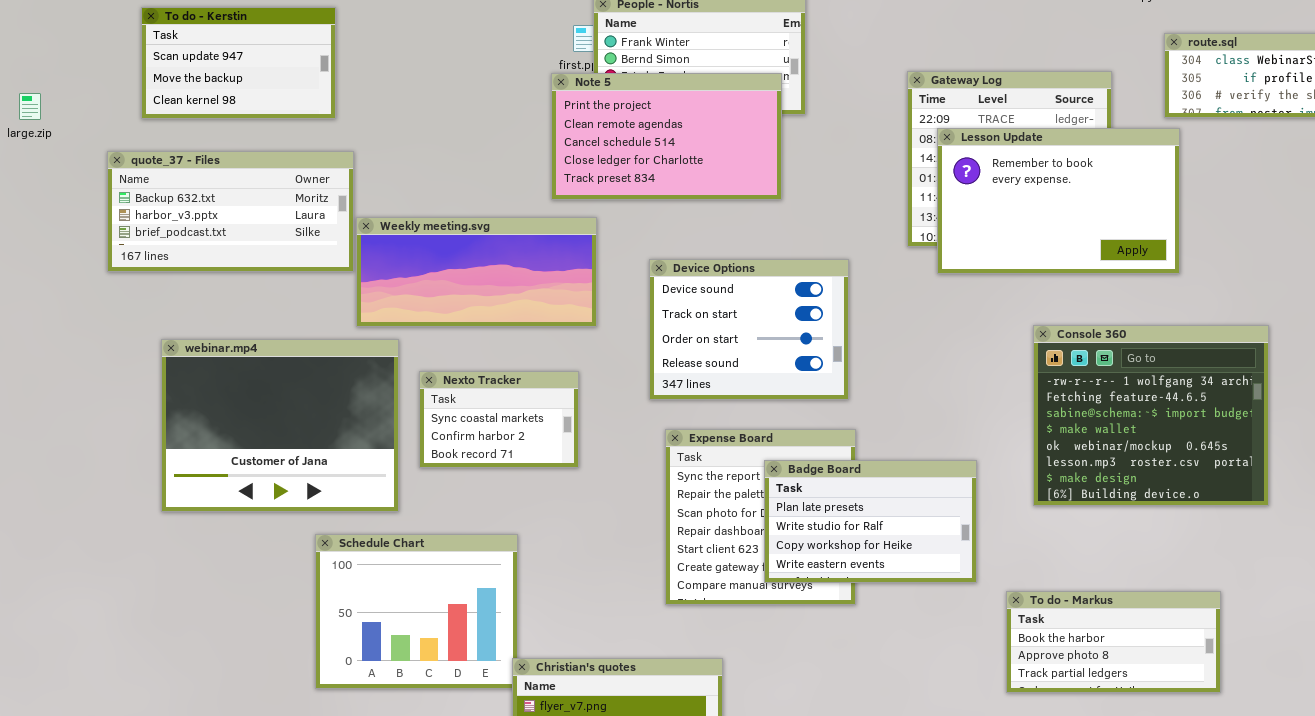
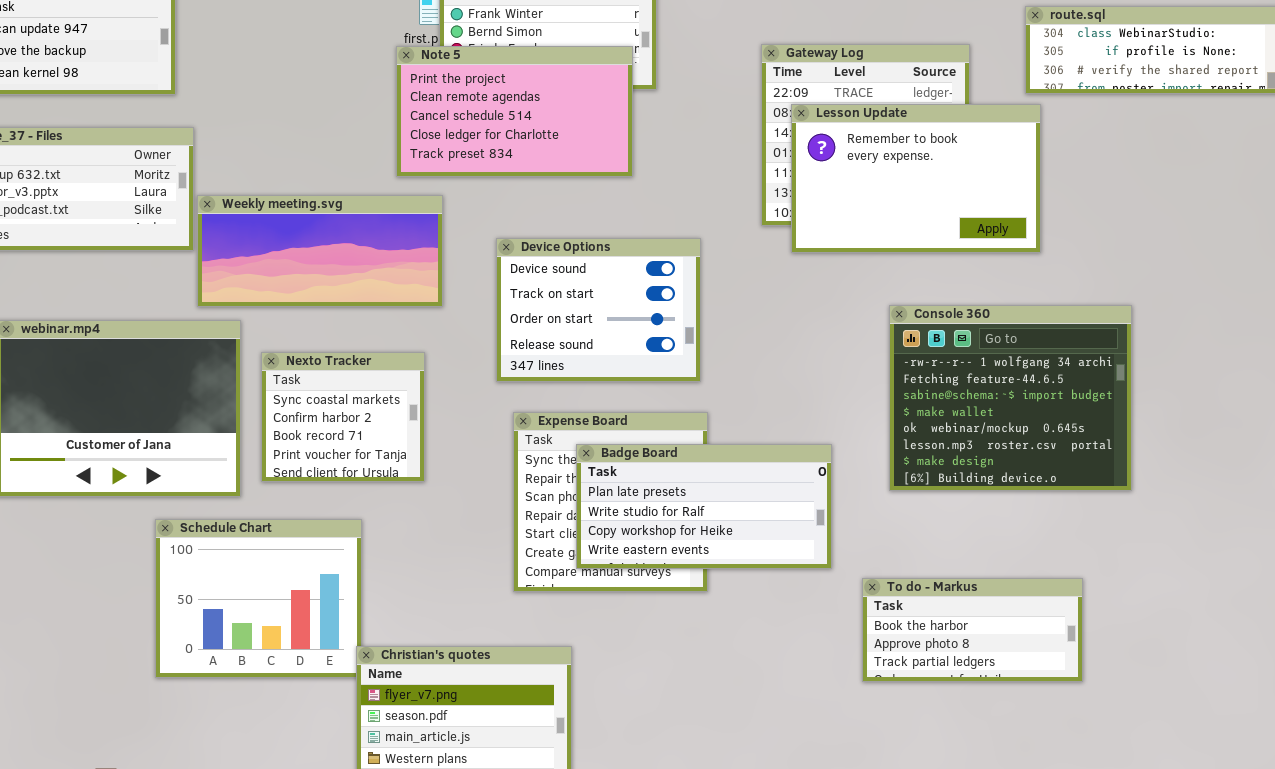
Nexto Tracker: [419,371,579,468] -> [261,352,425,482], resized
Badge Board: [764,460,977,583] -> [576,444,832,569], resized

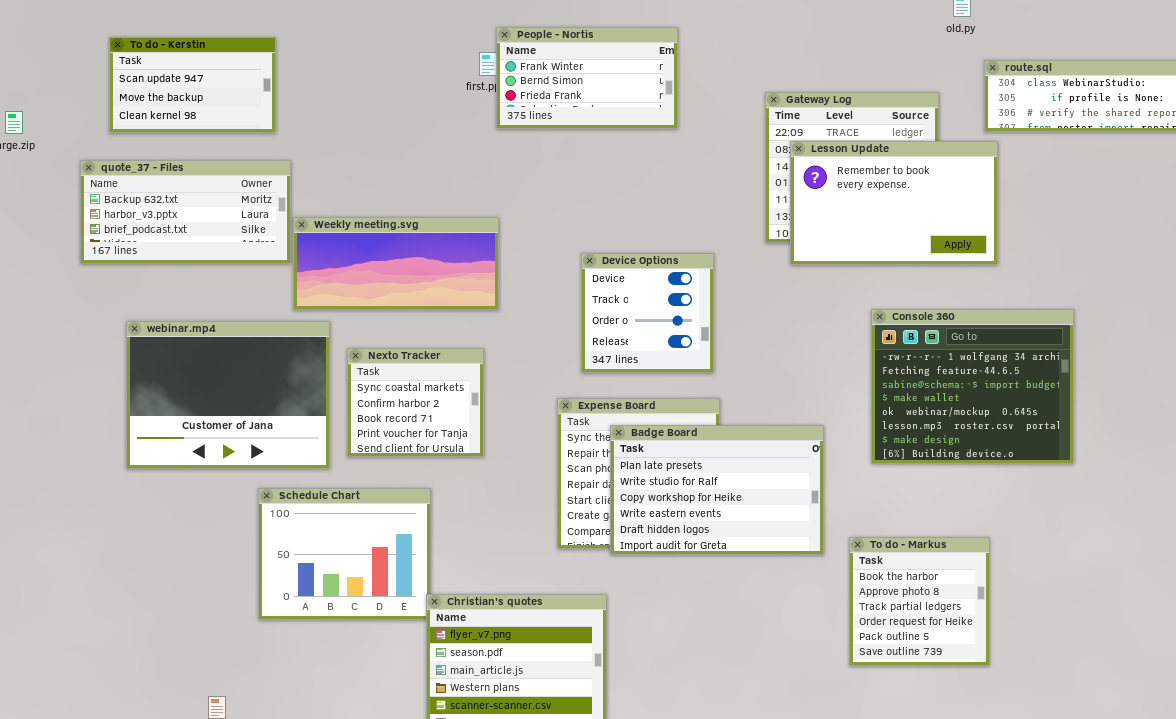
Note 5: [396,46,633,177] -> none, closed
Device Options: [496,238,701,382] -> [581,253,714,373], resized
Badge Board: [576,444,832,569] -> [610,425,824,555], resized
To do - Markus: [862,578,1083,682] -> [849,537,990,666], resized

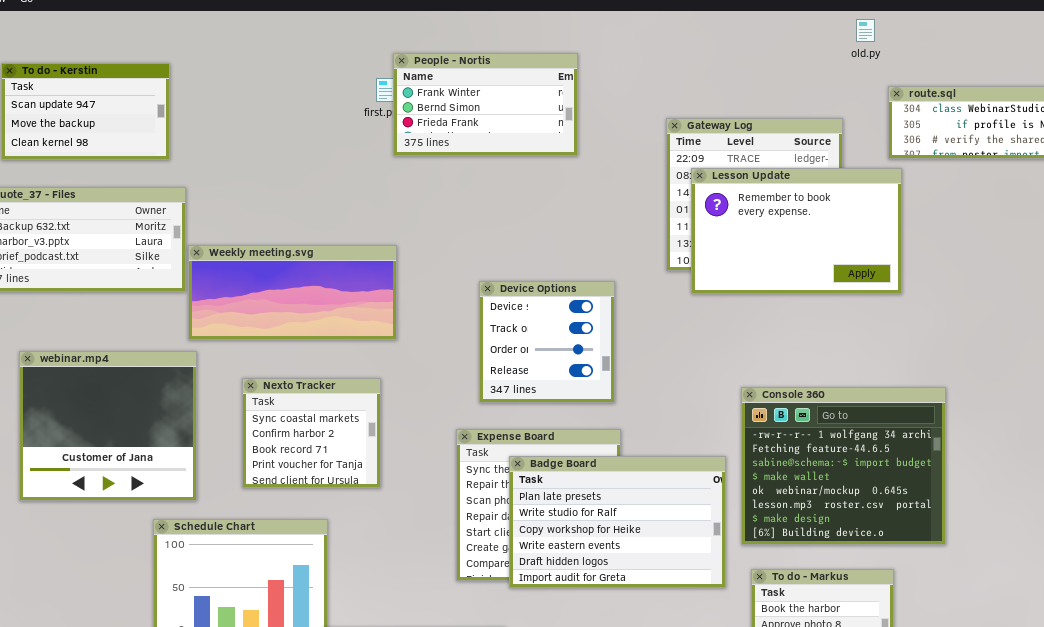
Console 360: [871,309,1074,464] -> [741,387,946,545], moved
webinar.mp4: [126,321,330,469] -> [19,351,197,501], resized

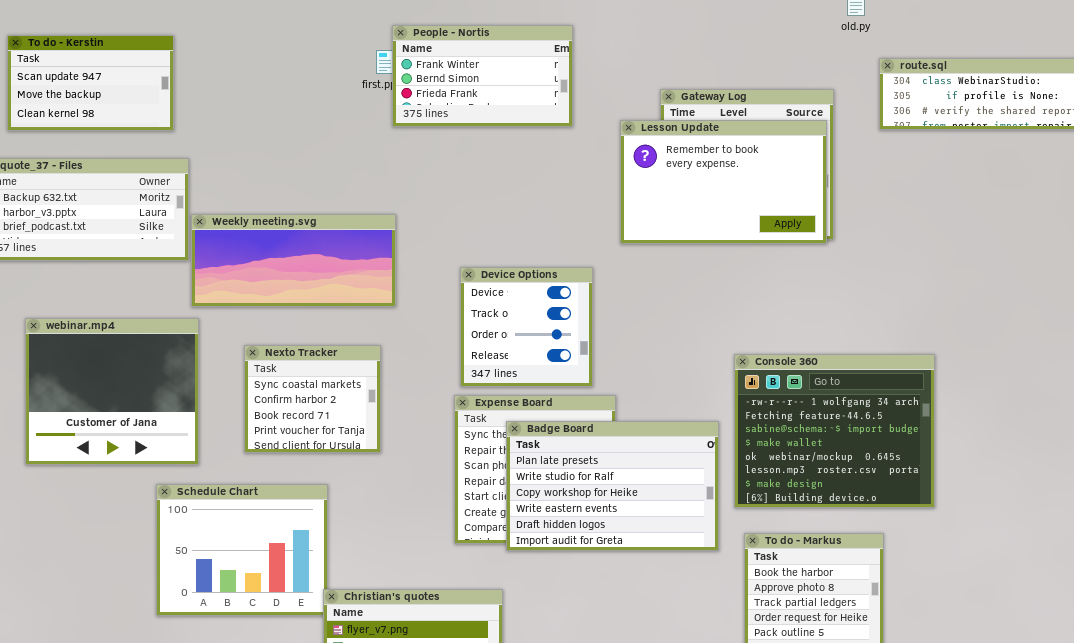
Lesson Update: [691,168,902,294] -> [620,120,827,244], moved
Device Options: [479,281,615,403] -> [460,267,593,387], moved

